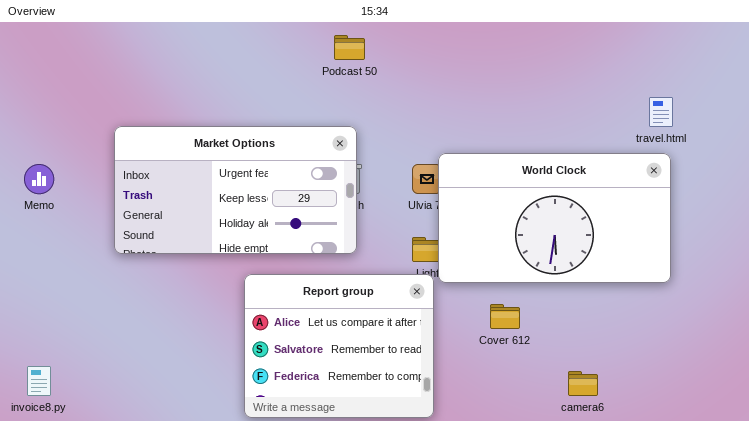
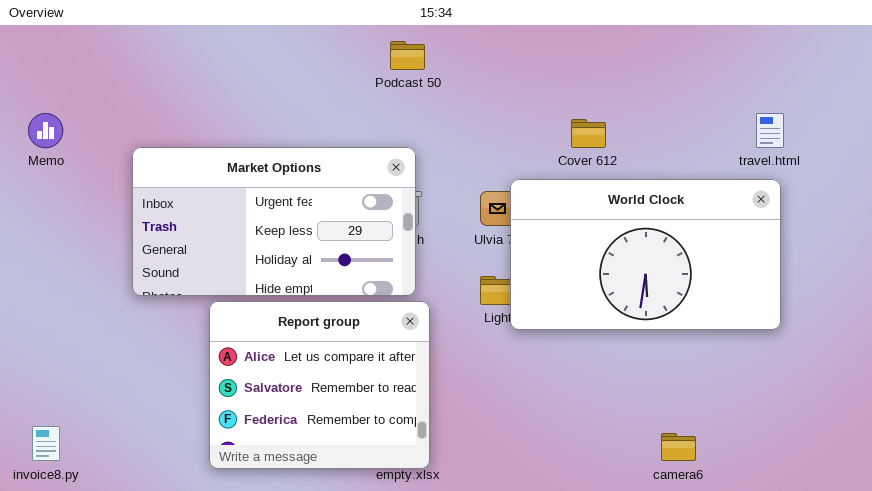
Memo: [24,164,54,194] -> [28,113,63,148], moved
Report group: [244,274,434,418] -> [209,301,430,469], moved
Cover 612: [490,304,520,329] -> [571,119,606,148], moved

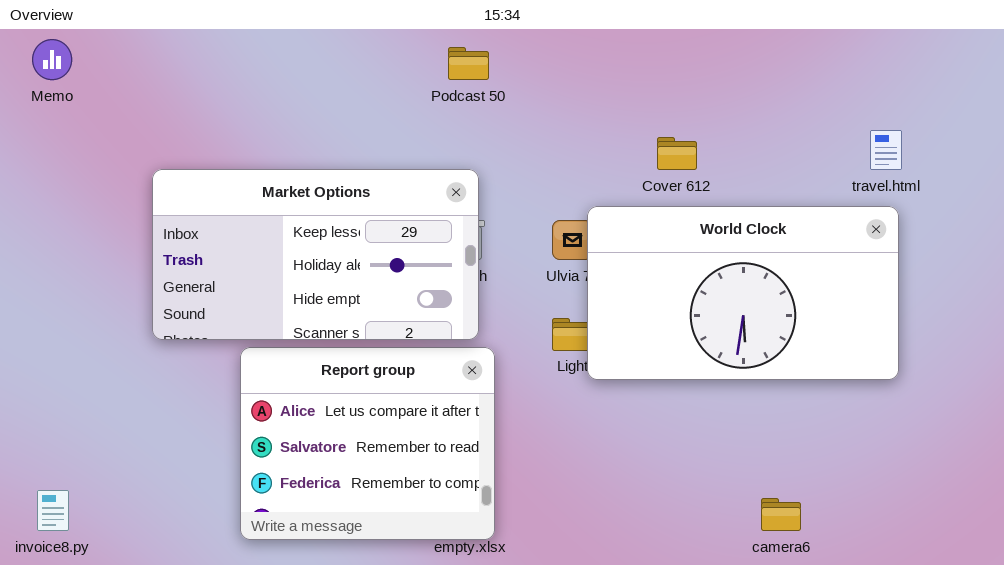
Memo: [28,113,63,148] -> [32,39,72,80], moved
Market Options: [132,147,416,296] -> [152,169,479,340], scrolled down 1 row

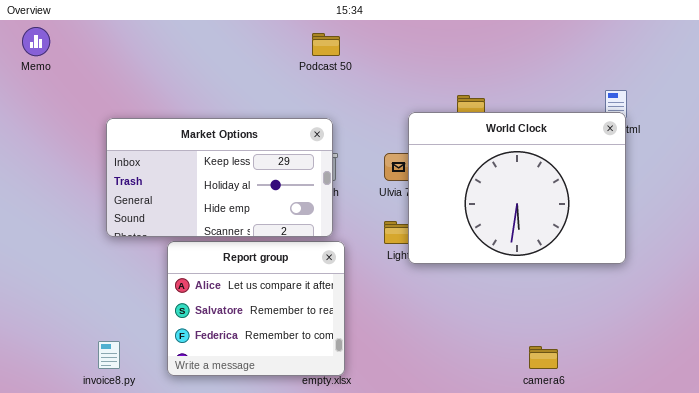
World Clock: [587,206,899,380] -> [408,112,626,264], resized
invoice8.py: [37,490,69,531] -> [98,341,120,369], moved

